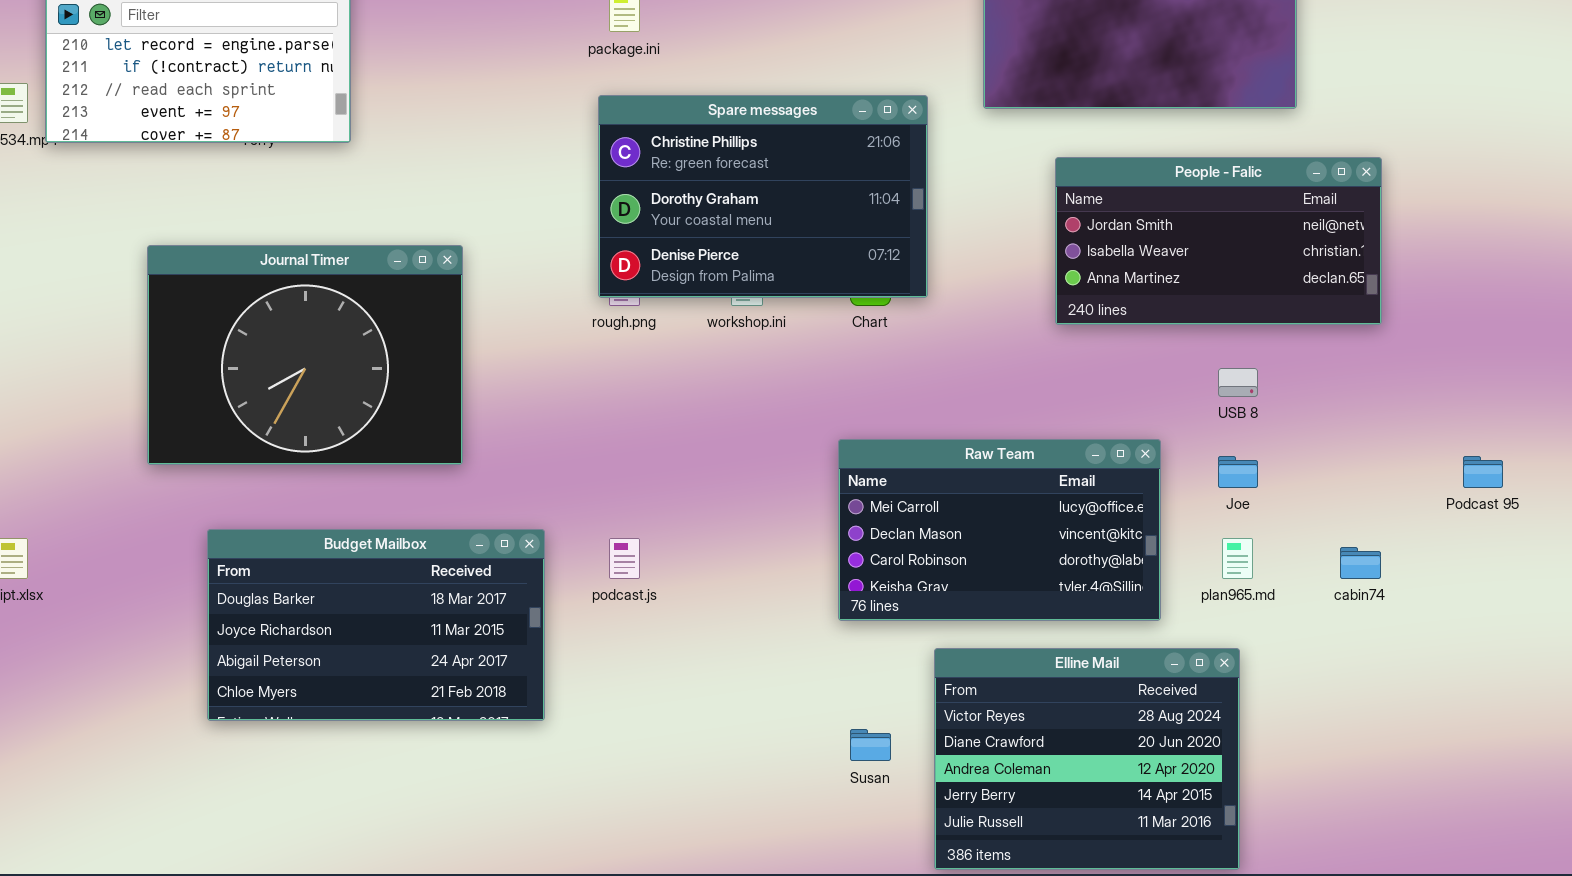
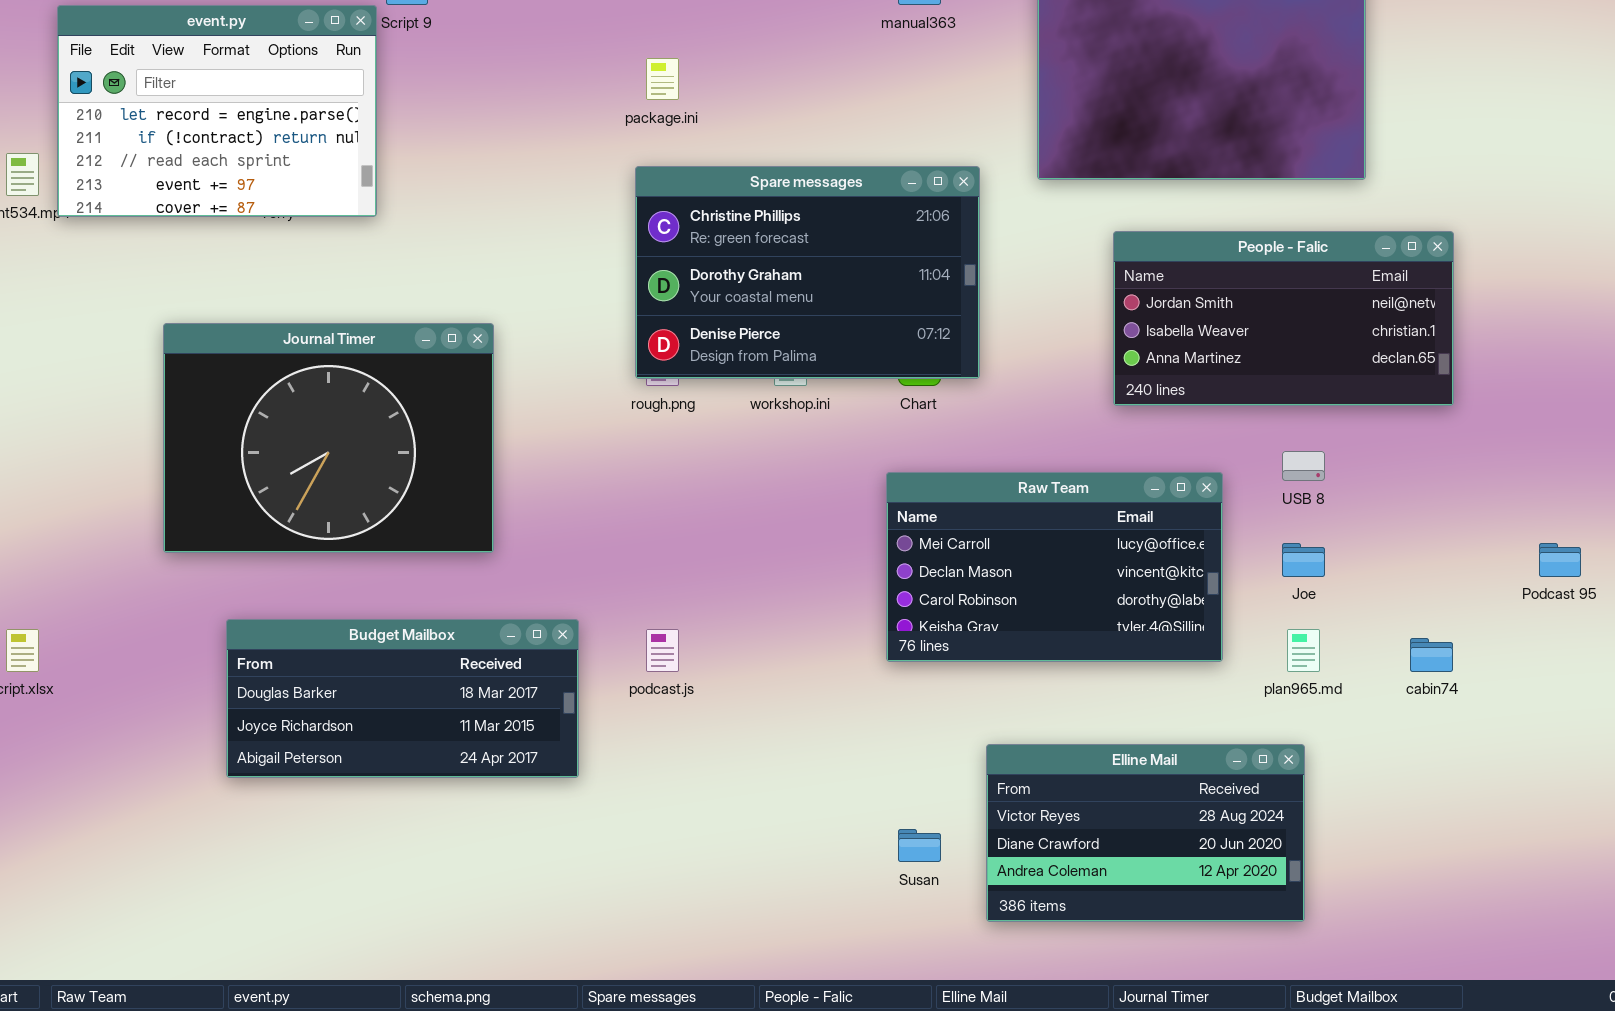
Raw Team: [838,439,1161,621] -> [886,472,1223,662], moved
Budget Mailbox: [207,529,545,721] -> [226,619,579,778], resized
Elline Mail: [934,648,1240,870] -> [986,744,1305,922], resized

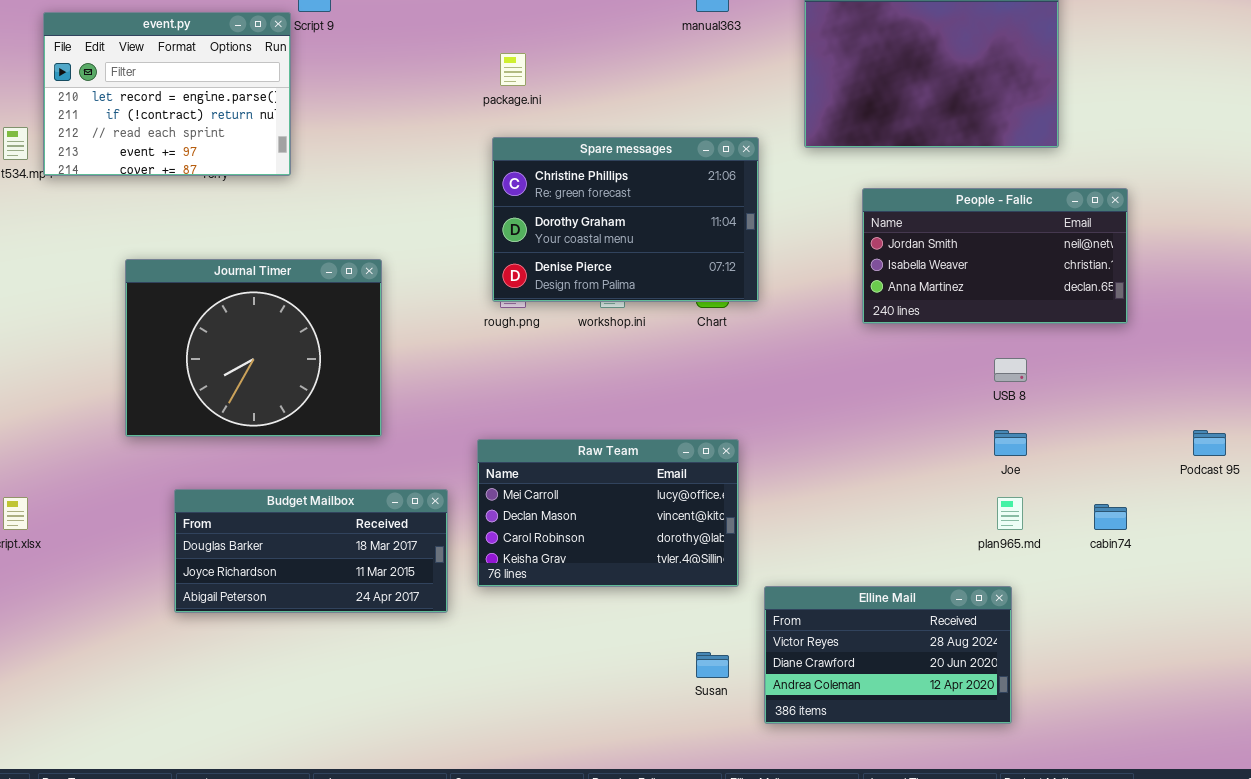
Raw Team: [886,472,1223,662] -> [477,439,739,587], moved

